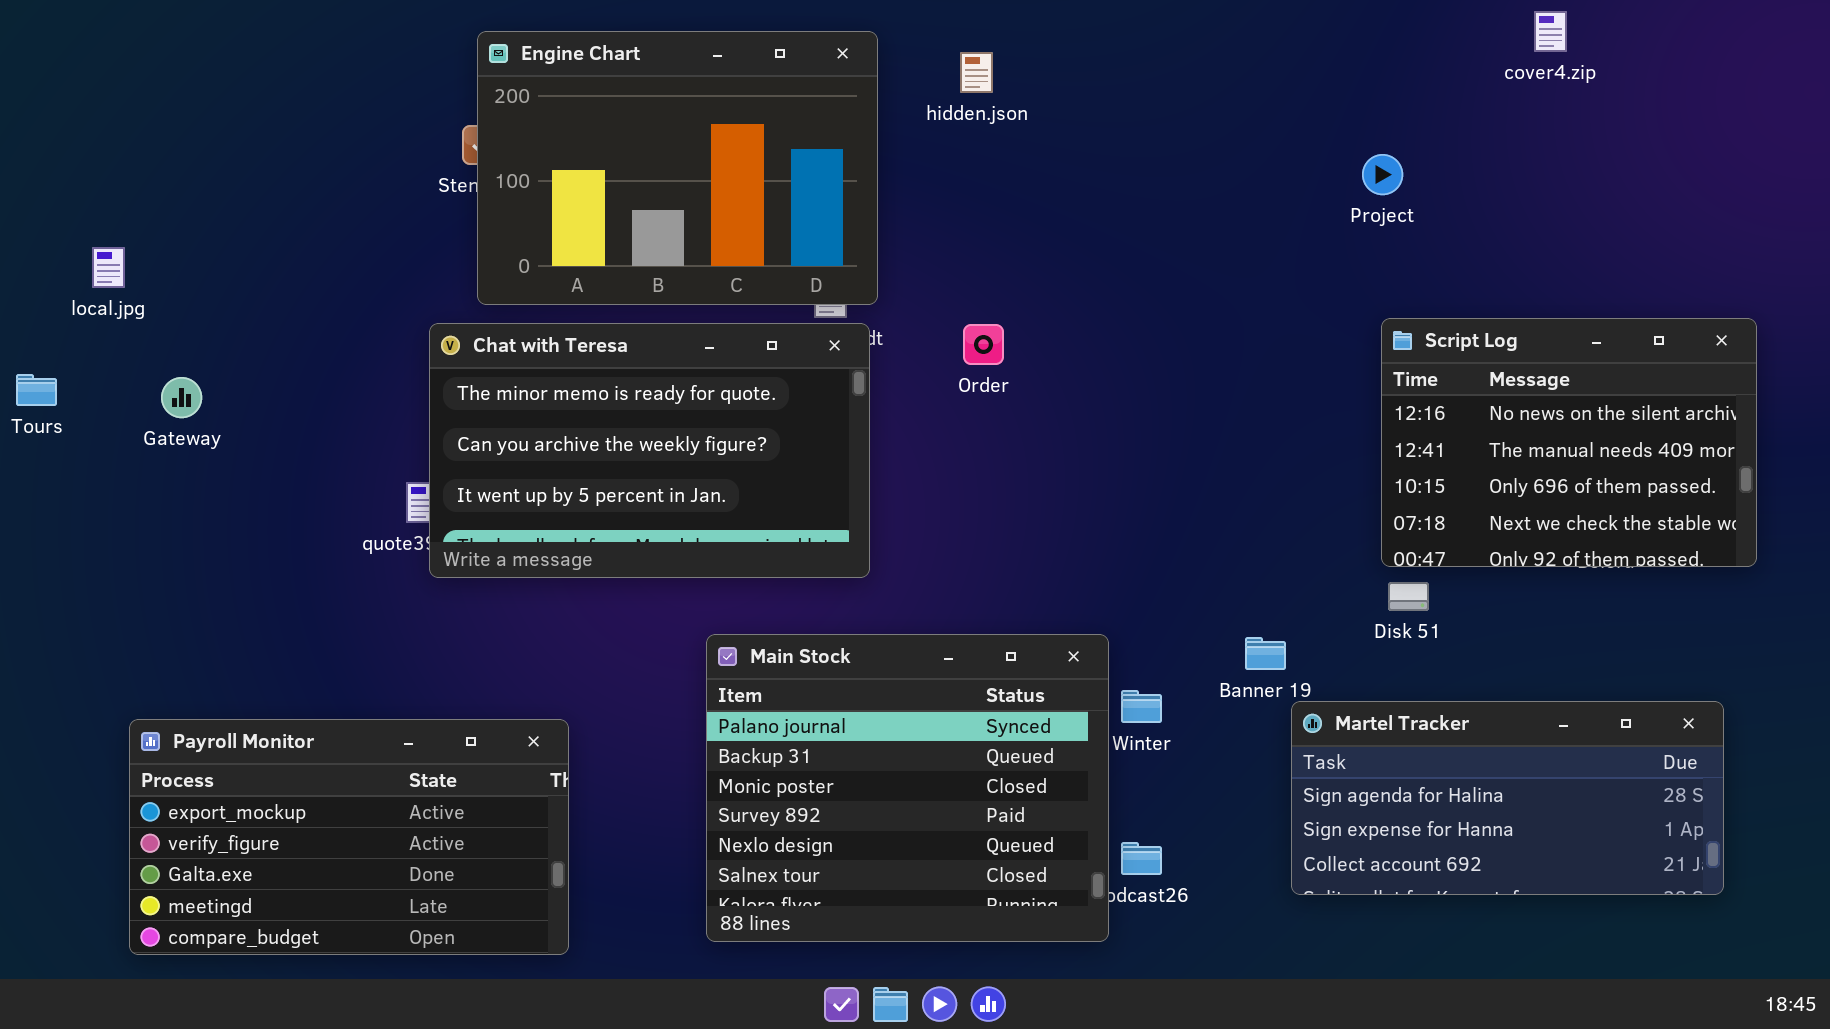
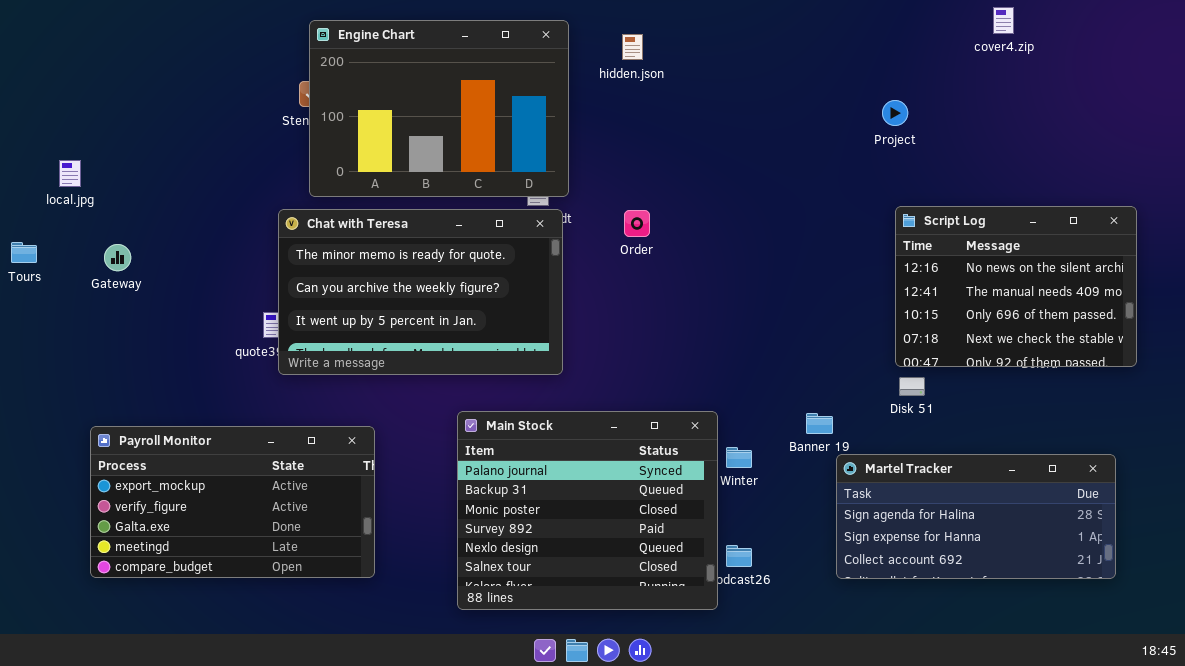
Payroll Monitor: [129,719,569,955] -> [90,426,375,578], moved

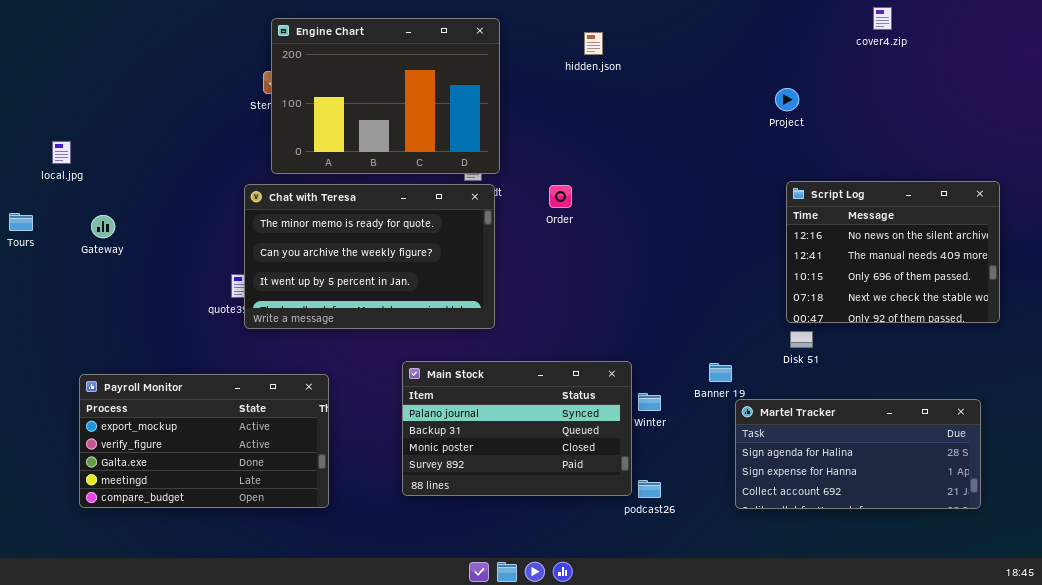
hidden.json: [622,34,643,60] -> [584,32,603,55], moved
Main Stock: [457,411,718,610] -> [402,361,632,496], resized

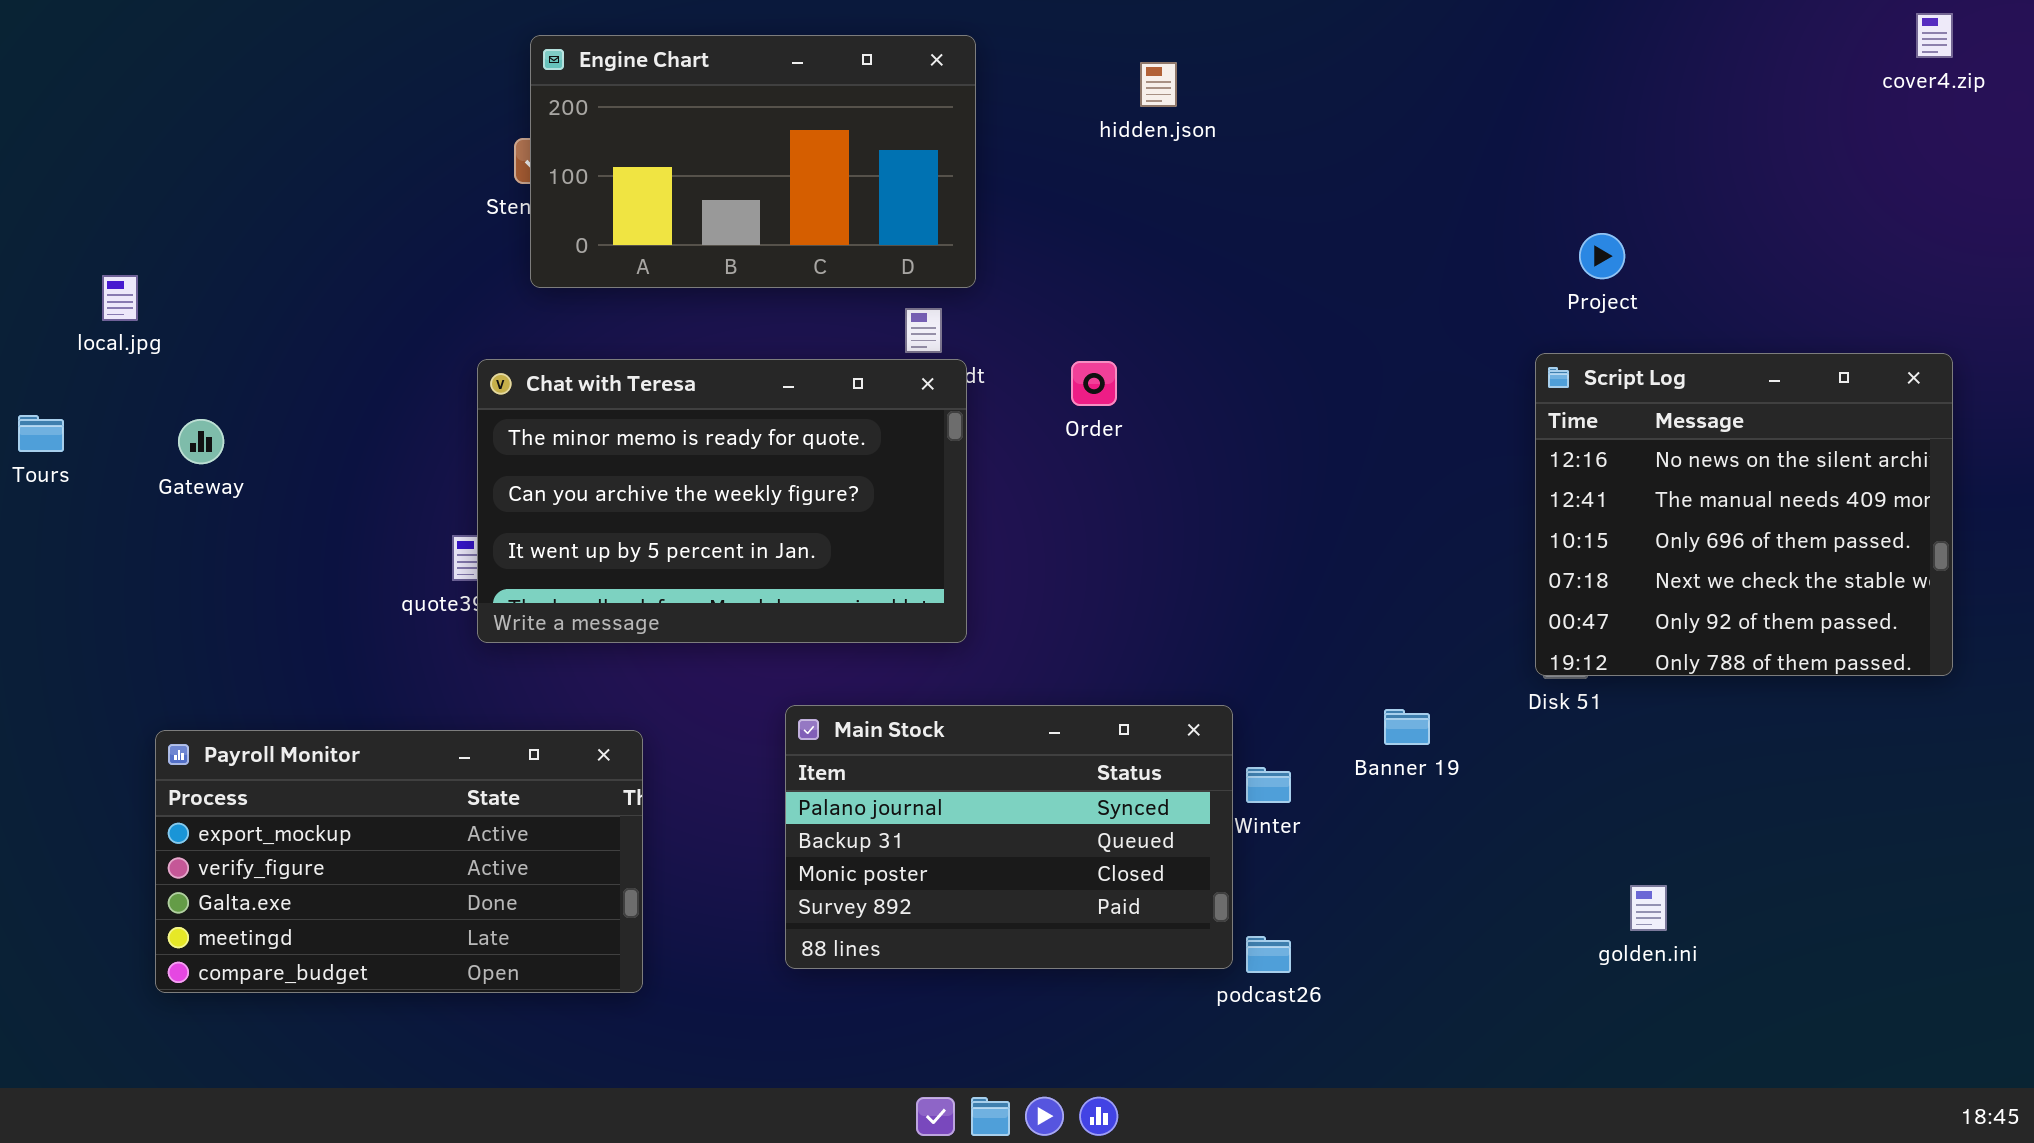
cover4.zip: [873,7,892,30] -> [1916,13,1953,58], moved
Engine Chart: [271,18,500,174] -> [530,35,976,288], resized
Project: [775,88,799,111] -> [1579,233,1625,279], moved
Script Log: [786,181,1000,323] -> [1535,353,1953,676], resized
Martel Tracker: [735,399,981,509] -> none, closed

